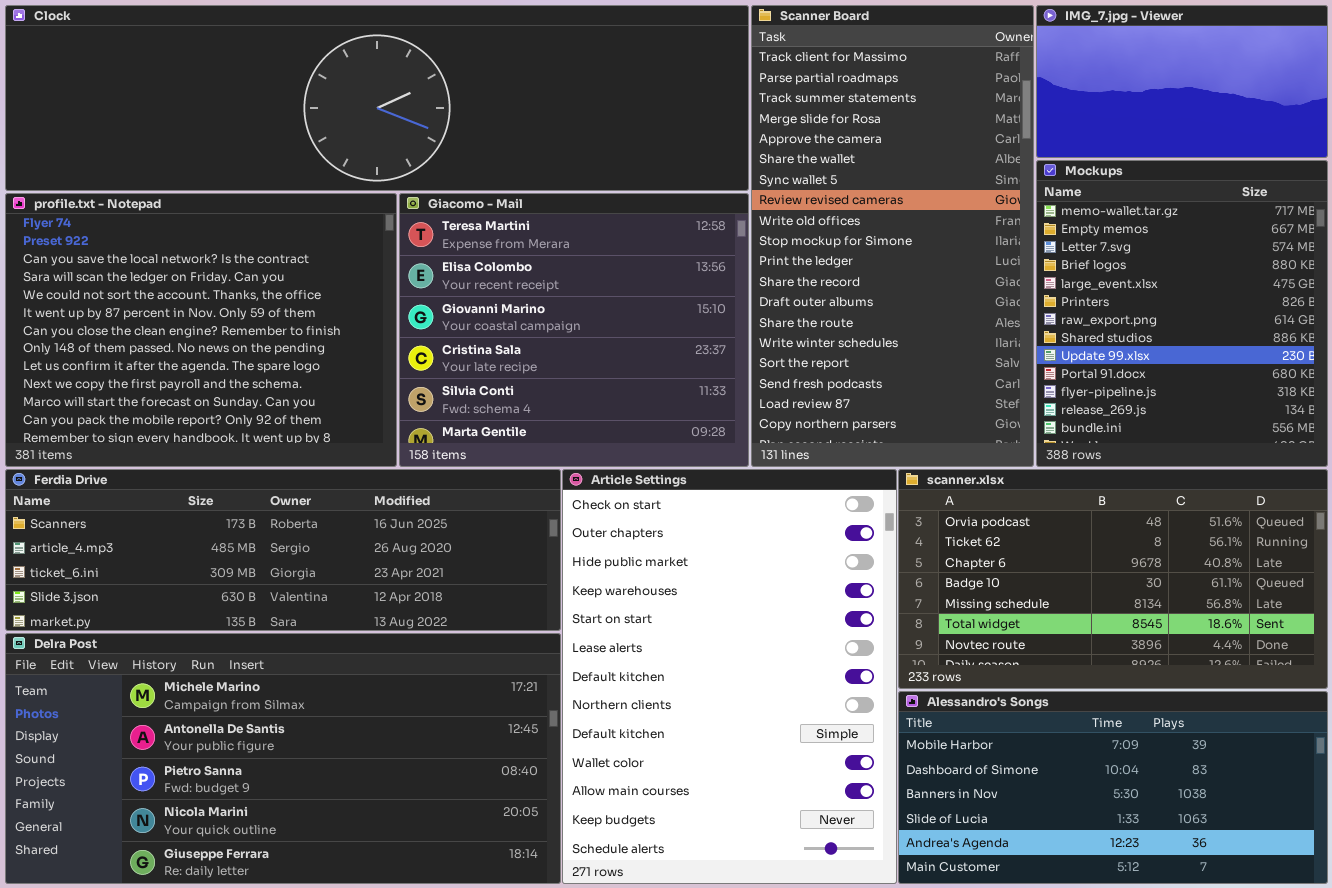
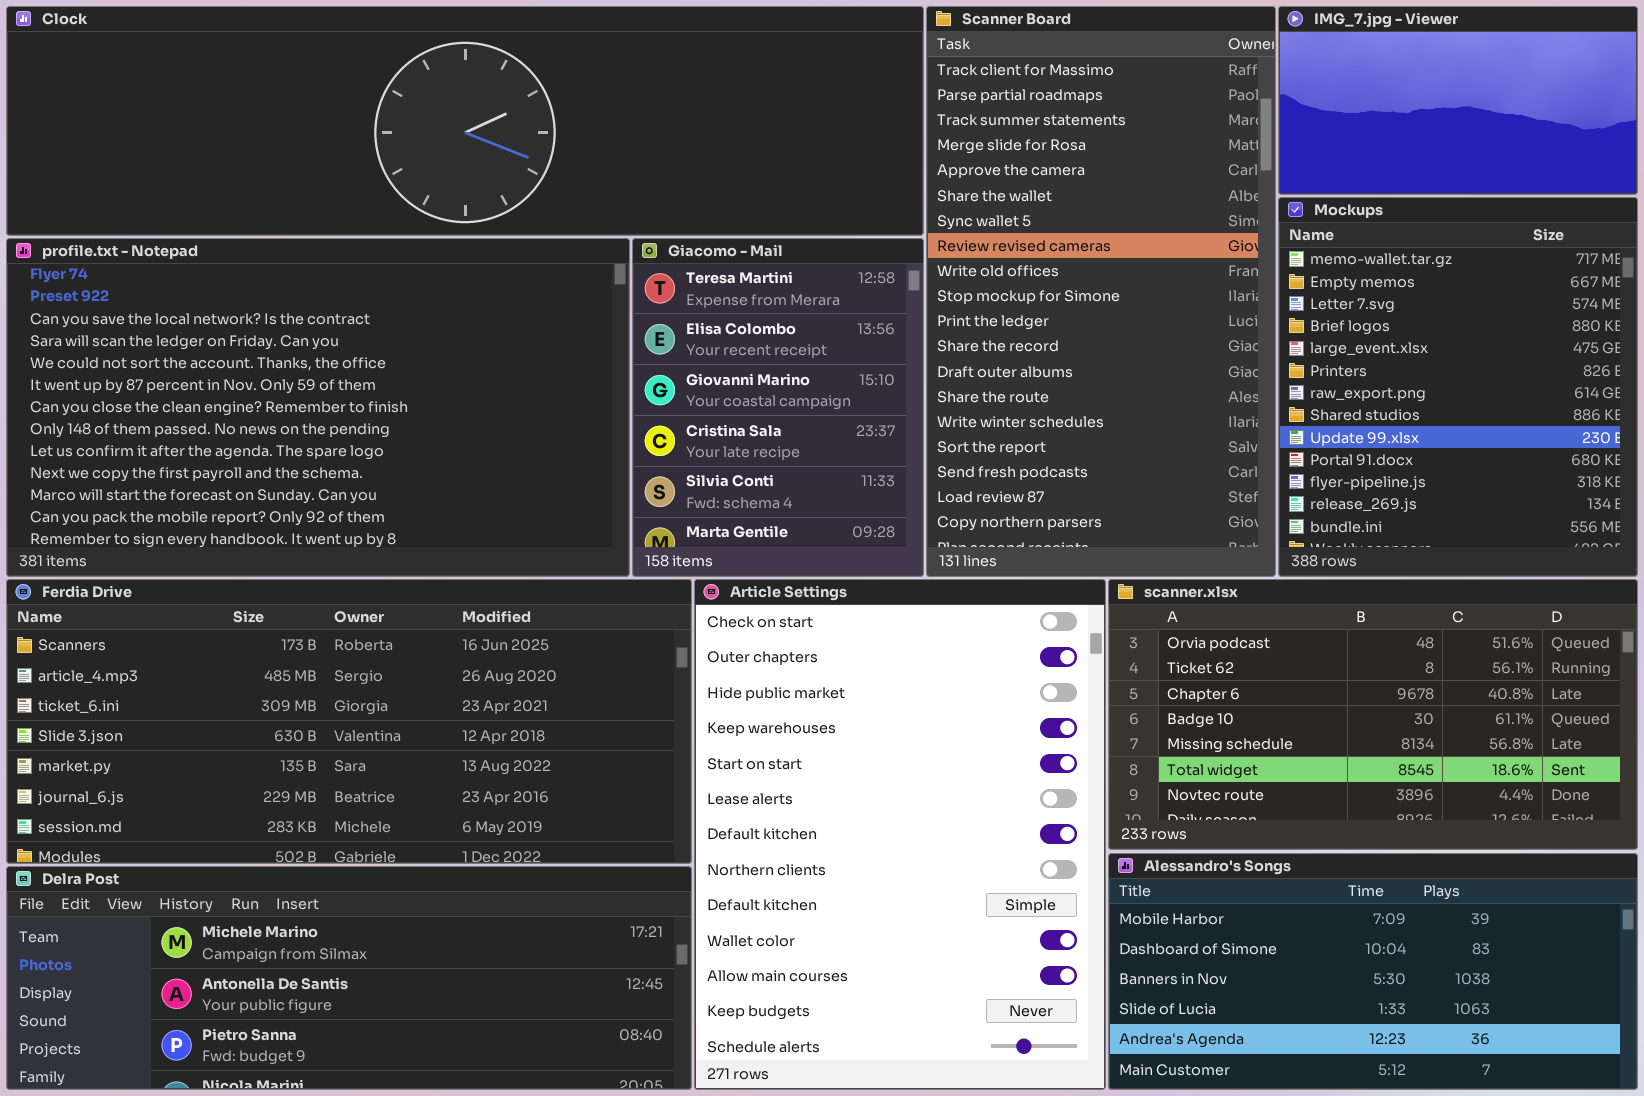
profile.txt - Notepad: [5,193,397,467] -> [6,238,630,577], resized
Giacomo - Mail: [399,193,749,467] -> [632,238,924,577], resized
Ferdia Drive: [5,469,561,631] -> [6,579,692,864], resized
Delra Post: [5,633,561,884] -> [6,866,692,1090], resized

